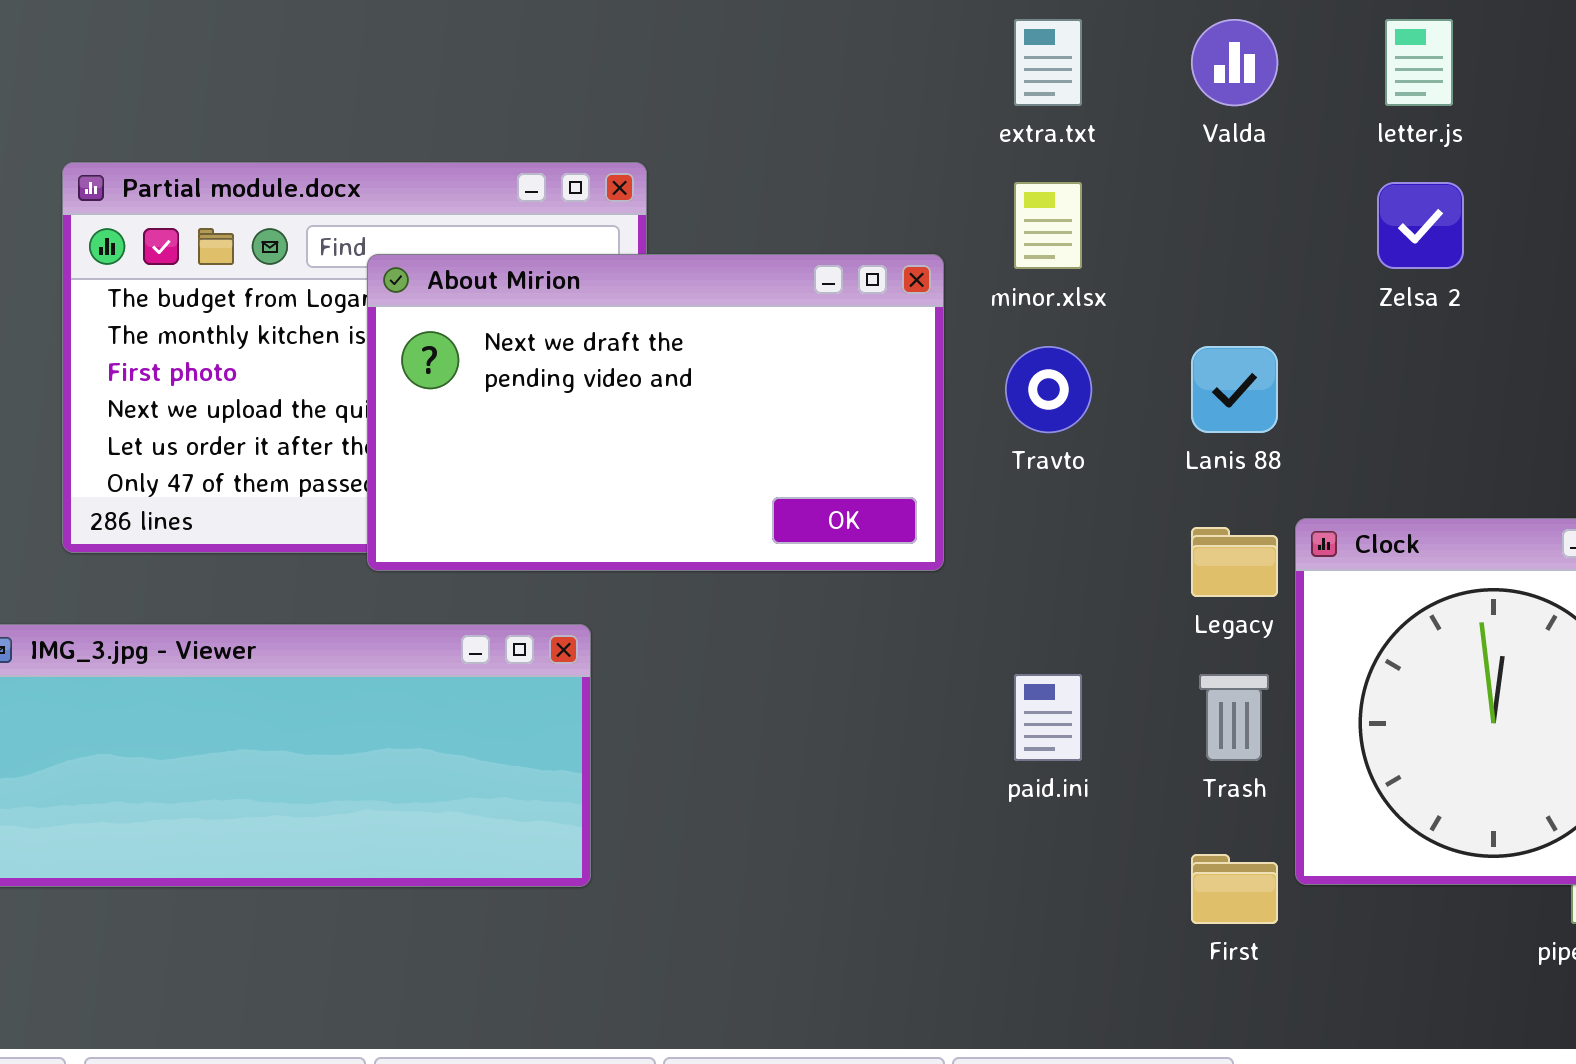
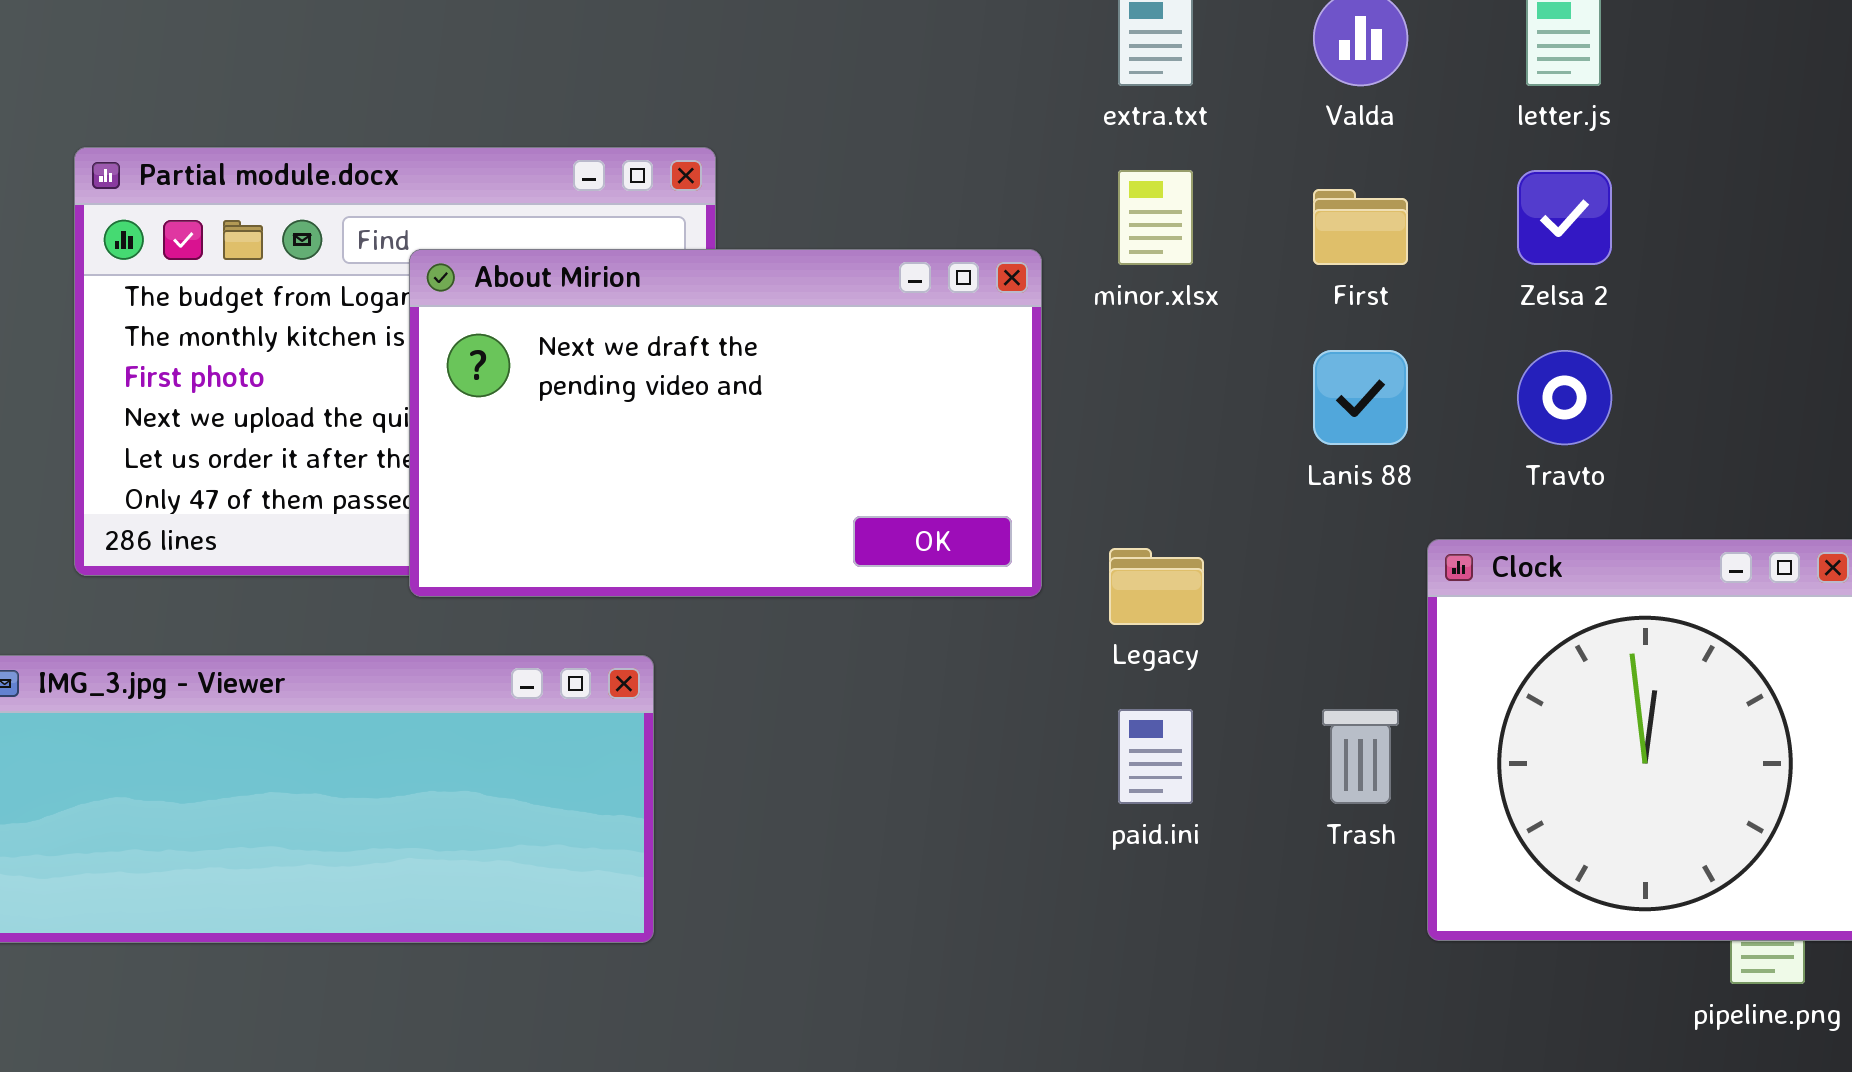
Travto: [1005,346,1092,433] -> [1517,350,1612,445], moved
Legacy: [1191,527,1278,597] -> [1109,548,1204,625], moved
First: [1191,854,1278,924] -> [1313,189,1408,265], moved

